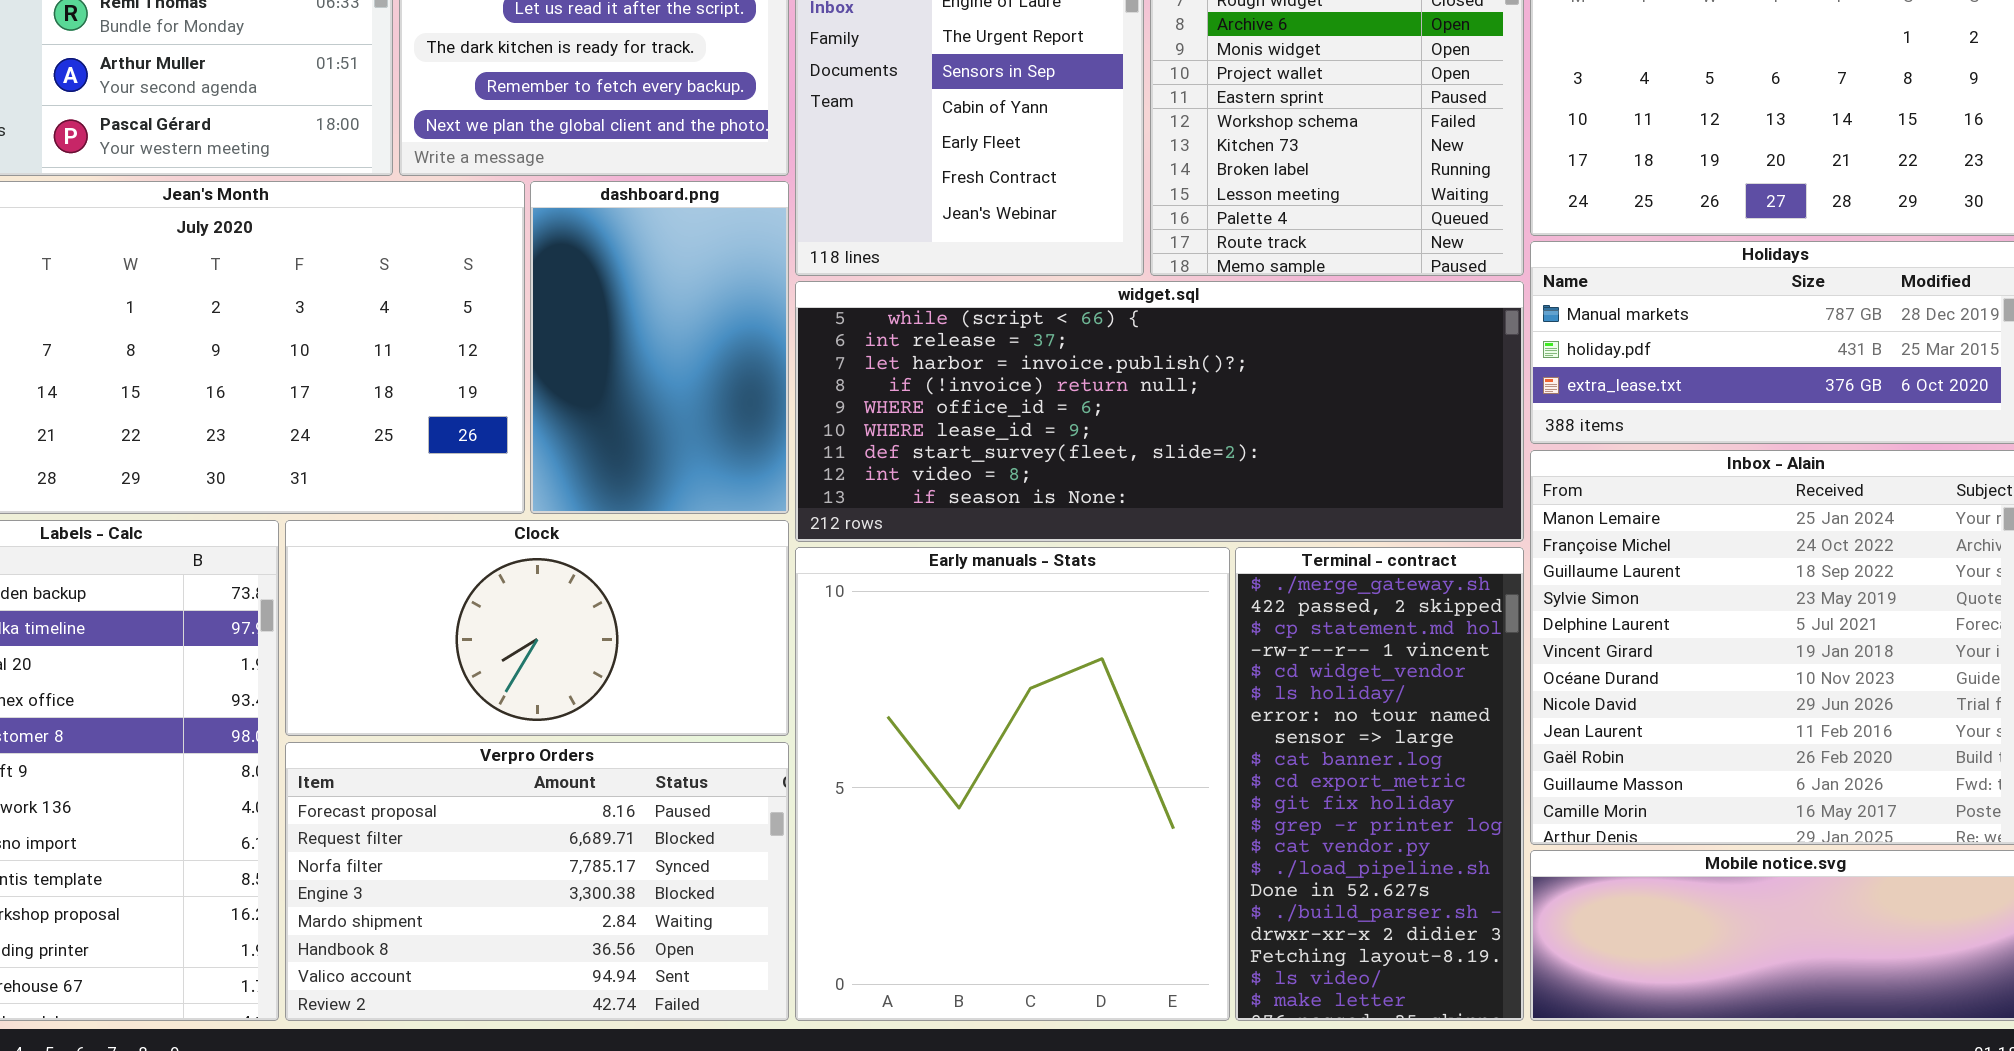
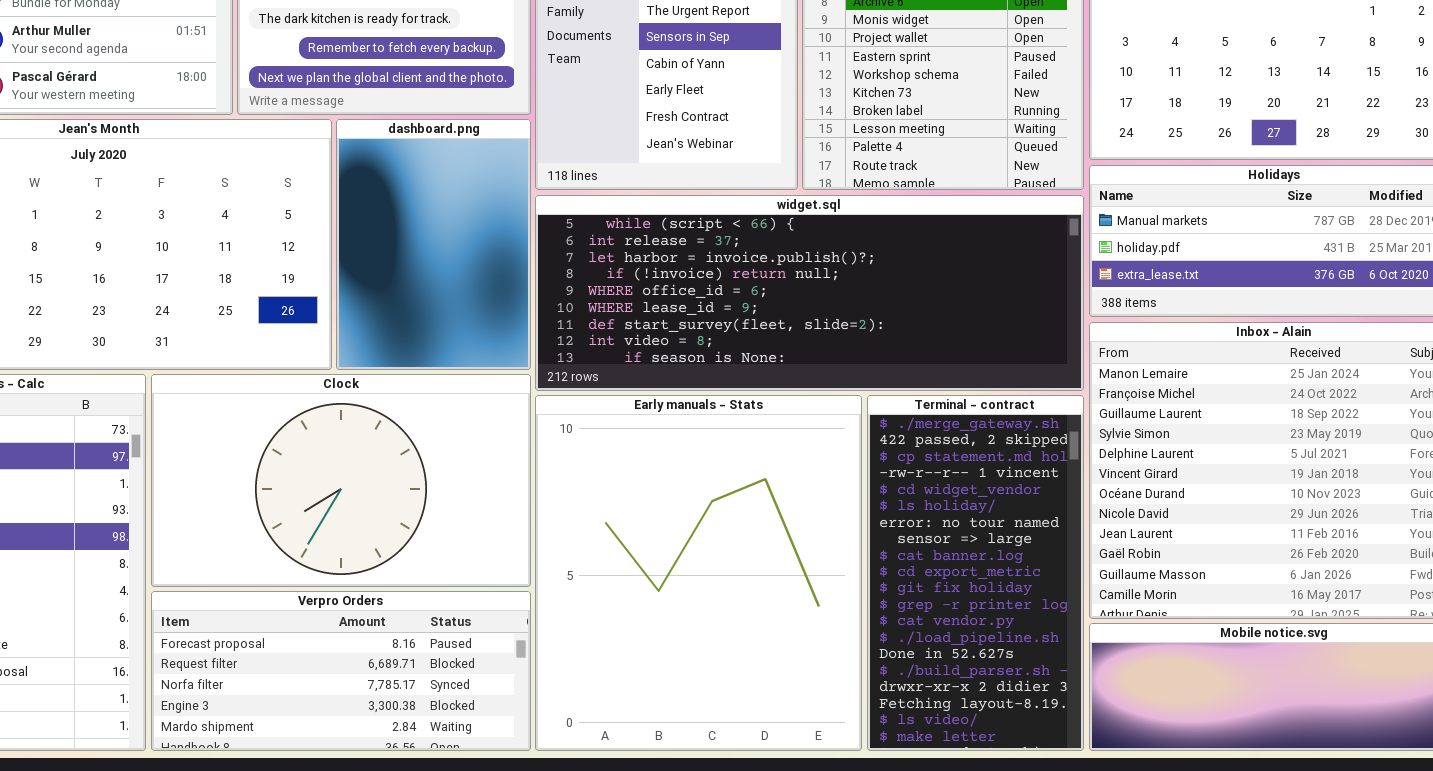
Clock: [285,520,789,736] -> [151,374,531,587], resized
Verpro Orders: [285,742,789,1021] -> [151,591,531,751], resized

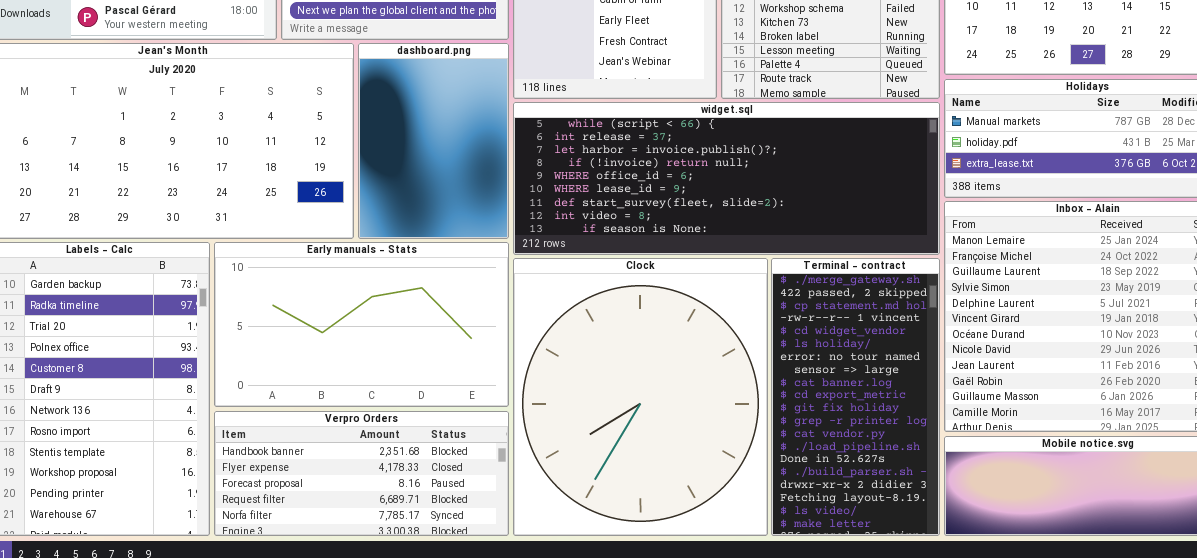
Clock: [151,374,531,587] -> [513,258,768,536], moved, resized
Early manuals - Stats: [535,395,862,751] -> [214,242,509,407], moved, resized
Verpro Orders: [151,591,531,751] -> [214,411,509,536], scrolled up 2 rows

